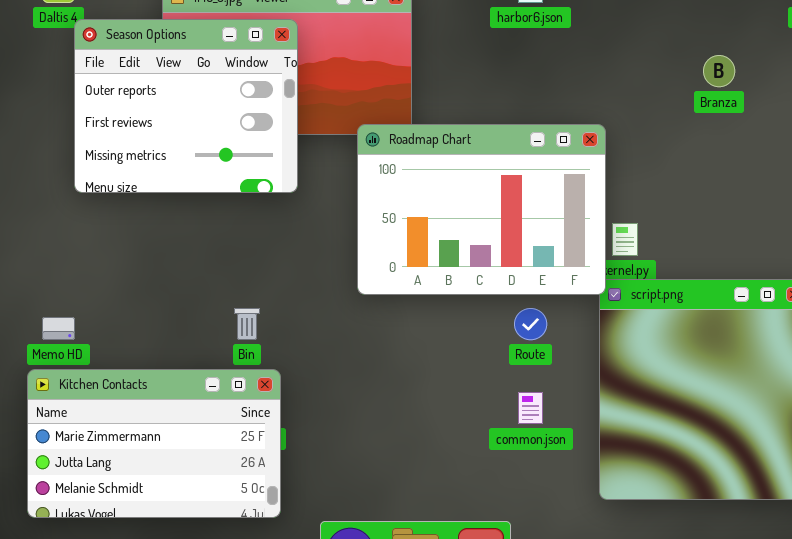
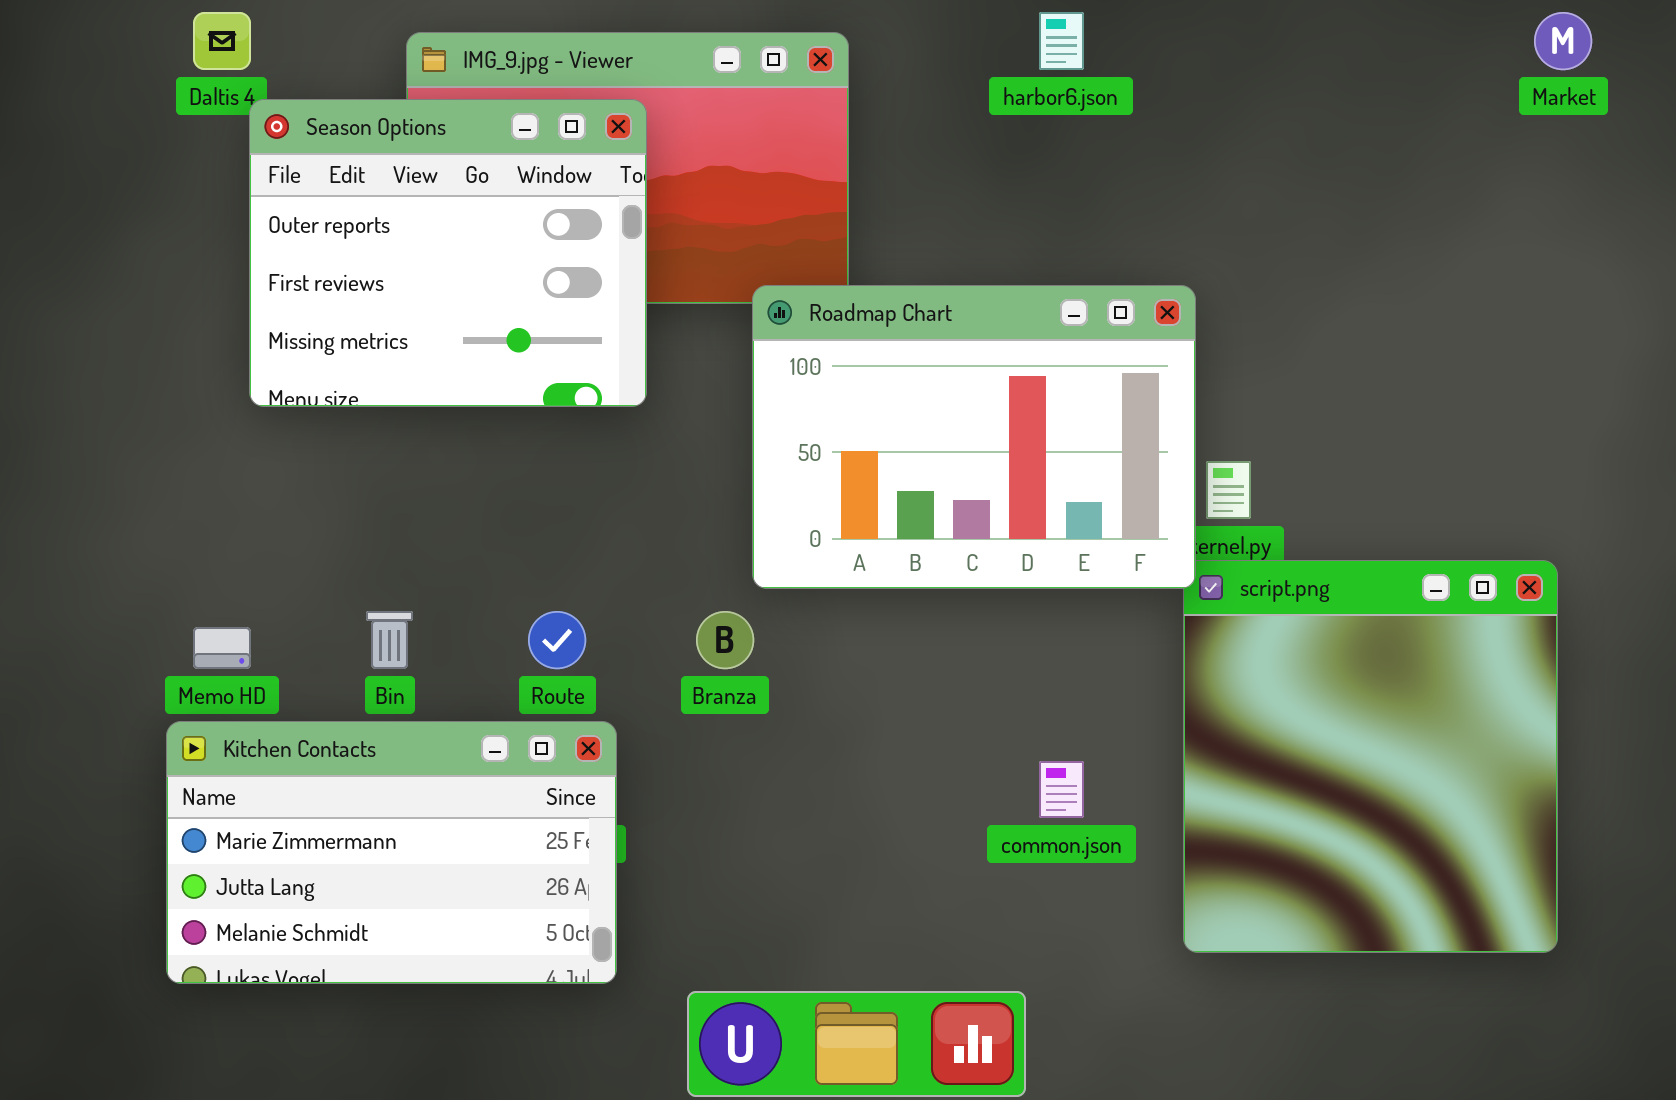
Branza: [703,55,735,87] -> [696,611,754,669], moved
Bin: [234,308,260,340] -> [366,611,413,669], moved
Route: [514,308,547,340] -> [528,611,586,669], moved

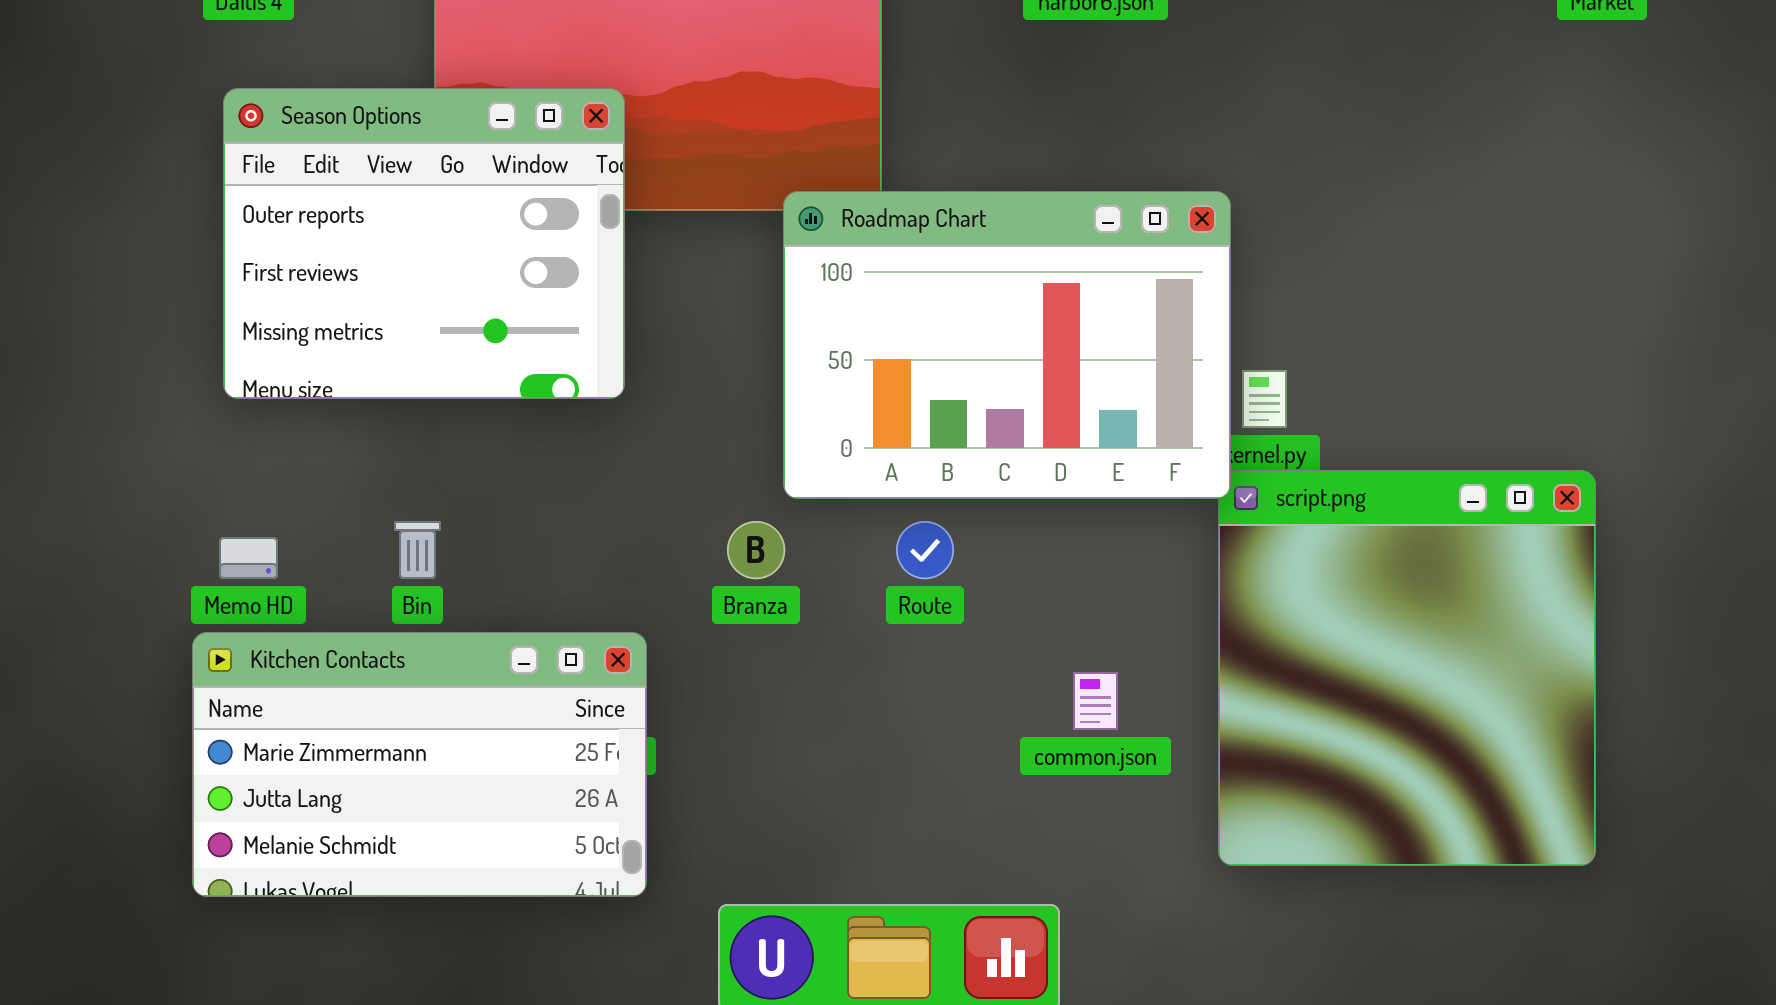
Season Options: [249,99,647,407] -> [223,88,625,399], moved
Route: [528,611,586,669] -> [896,521,954,579], moved

